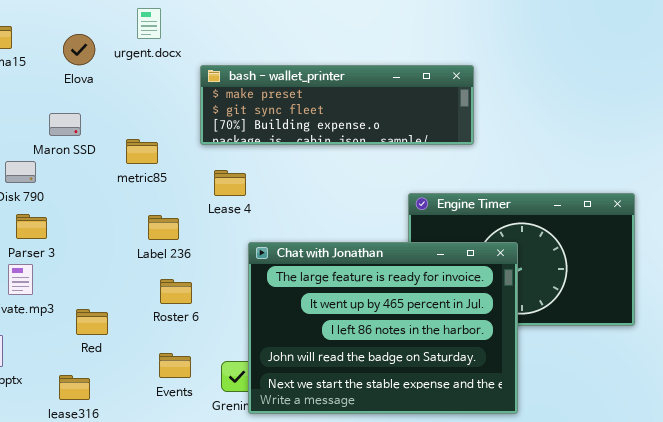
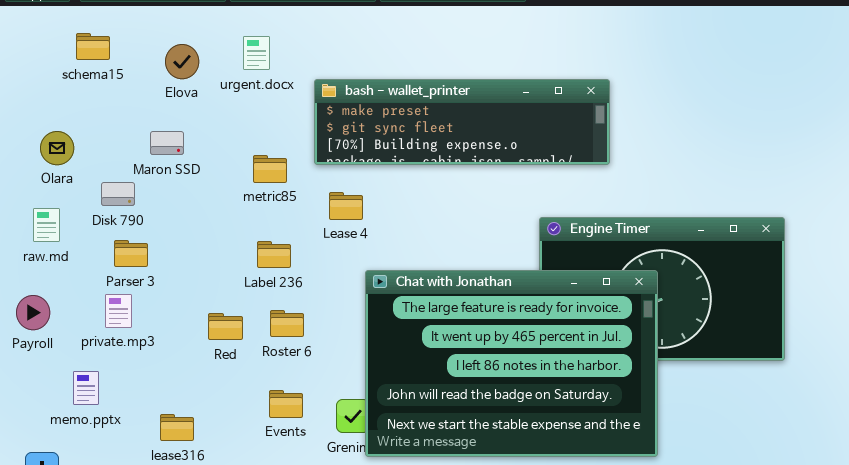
urgent.docx: [137,8,161,39] -> [243,36,270,70], moved
metric85: [126,139,158,164] -> [253,155,287,183], moved
Red: [76,309,108,335] -> [208,313,243,340], moved

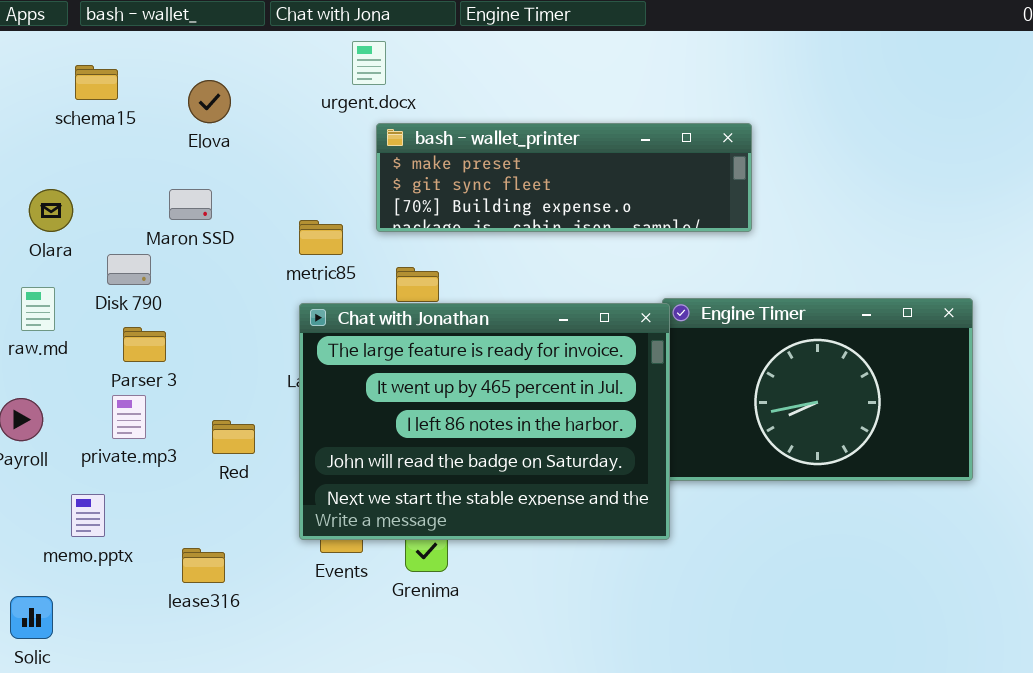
urgent.docx: [243,36,270,70] -> [352,41,386,85], moved
Chat with Jonathan: [365,270,658,457] -> [299,303,670,540], moved
Red: [208,313,243,340] -> [212,420,255,454], moved

